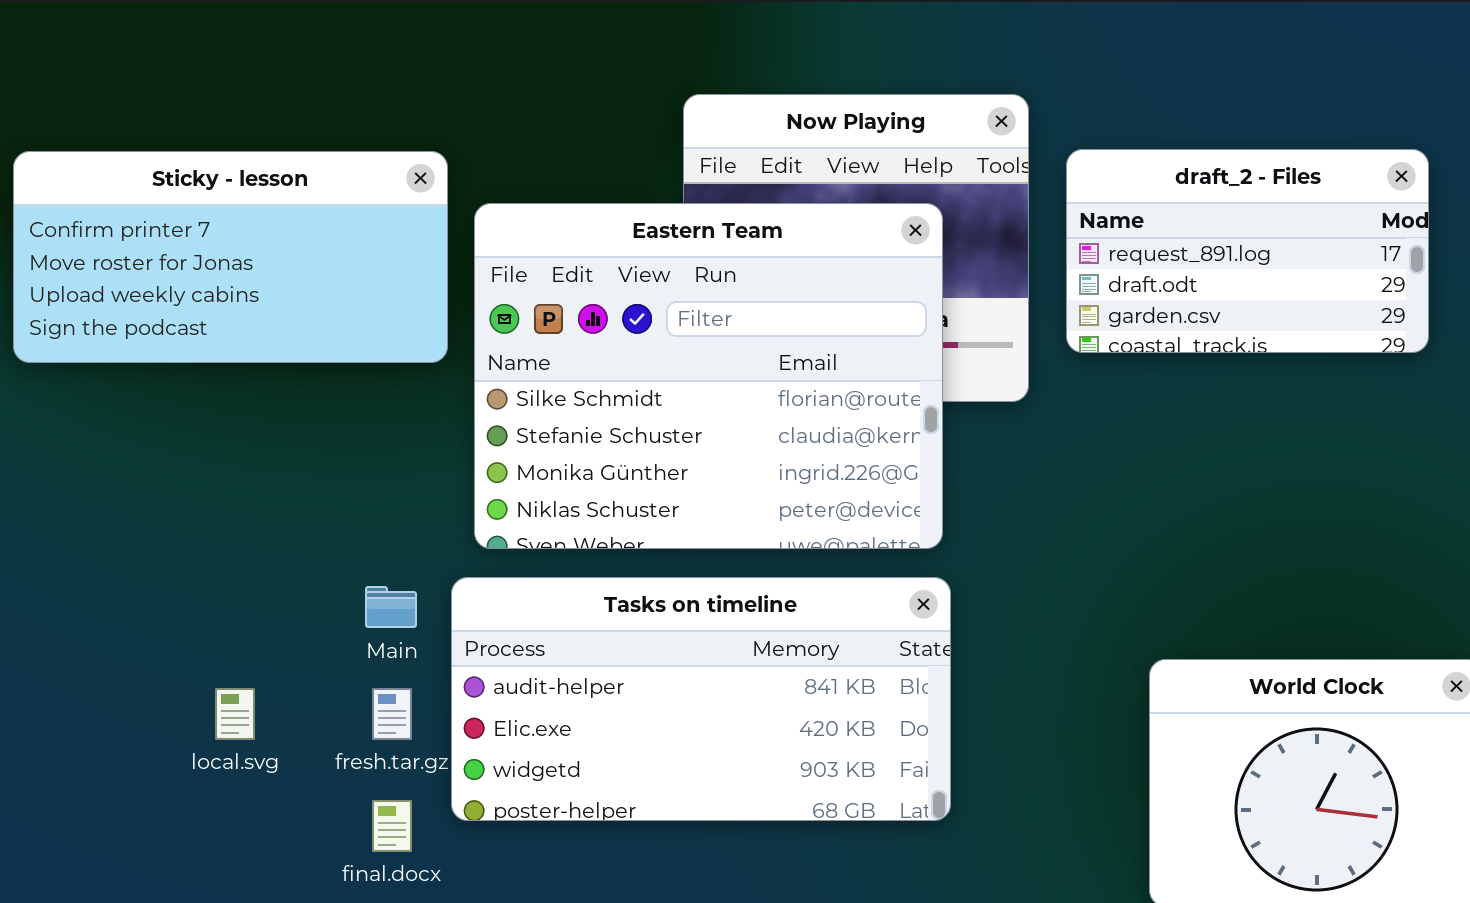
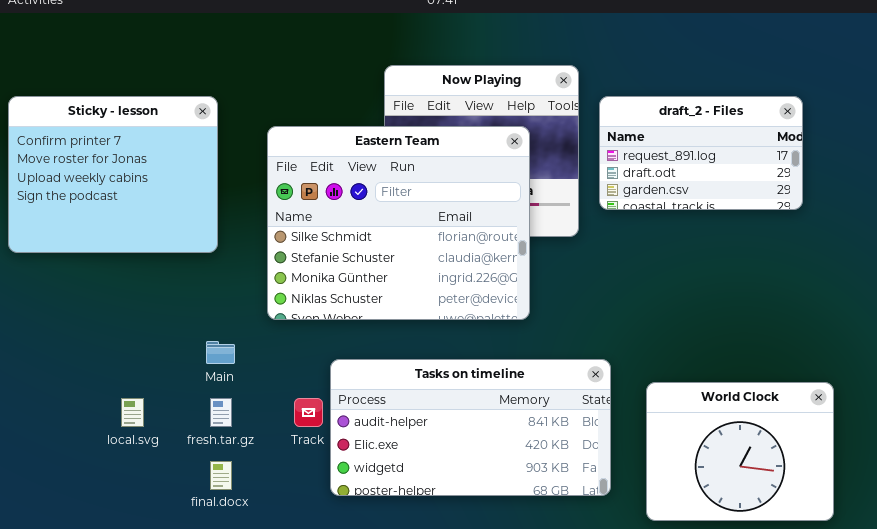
Sticky - lesson: [13,151,448,363] -> [8,96,218,253], resized
Tasks on timeline: [451,577,951,821] -> [330,359,611,496], moved

